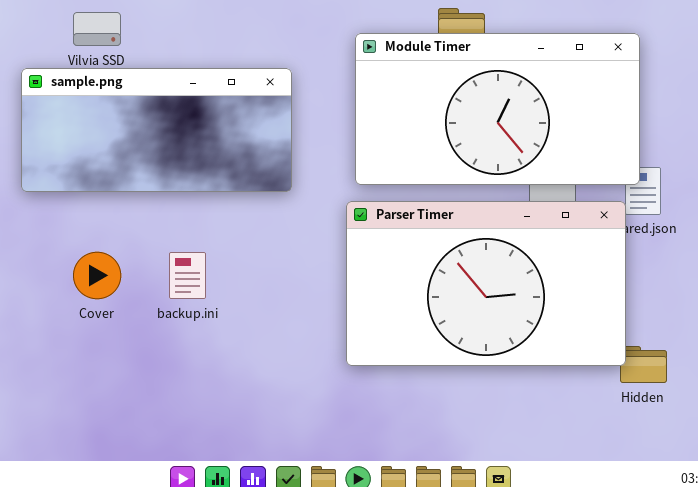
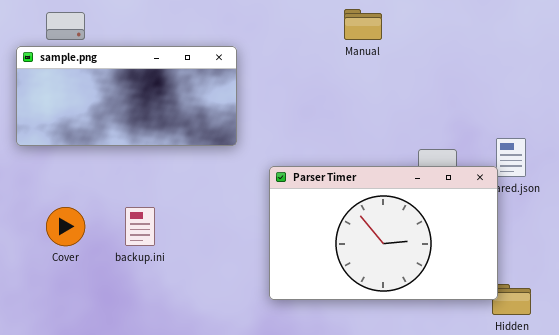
Module Timer: [355,33,640,185] -> none, closed
sample.png: [21,68,292,192] -> [16,46,237,146], moved

